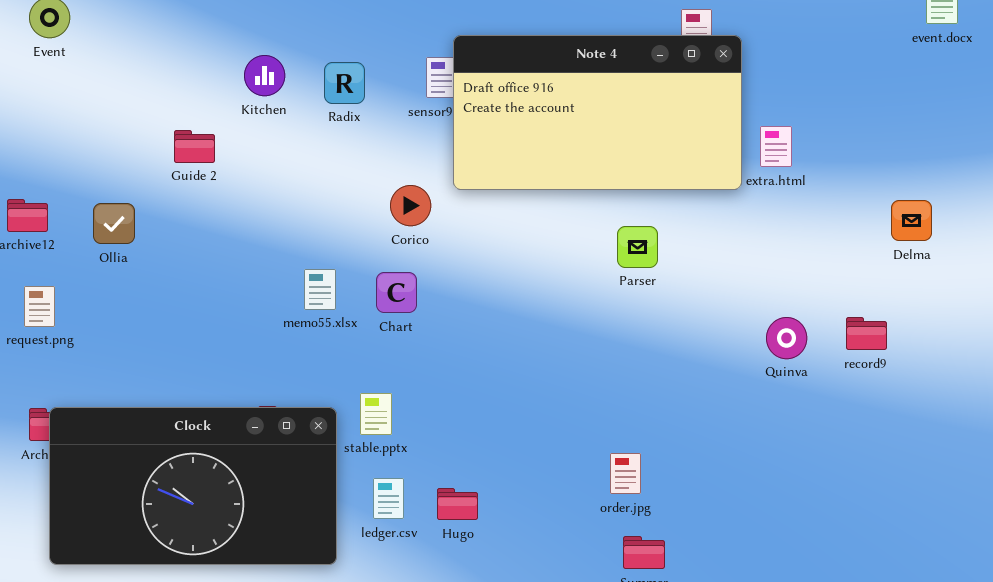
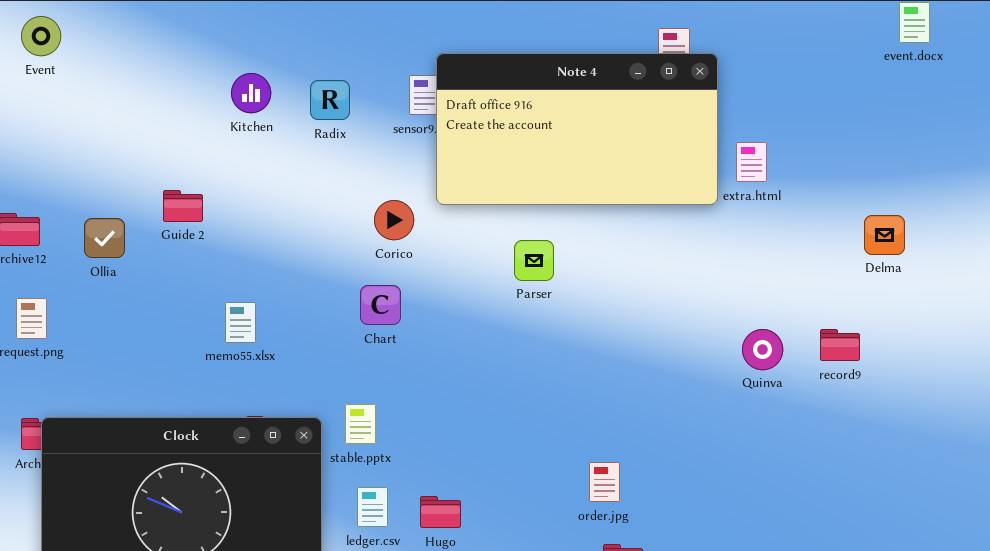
Guide 2: [174,130,215,163] -> [163,190,203,222], moved
Parser: [617,226,658,268] -> [514,240,554,281], moved
memo55.xlsx: [304,269,336,310] -> [225,302,256,343], moved

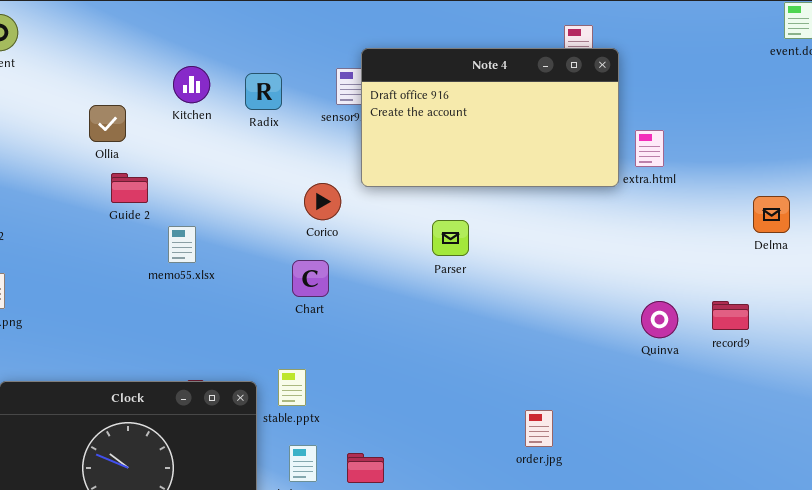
Ollia: [84,218,125,258] -> [89,105,126,142], moved
memo55.xlsx: [225,302,256,343] -> [168,226,196,263], moved
order.jpg: [589,462,620,502] -> [525,410,553,447], moved

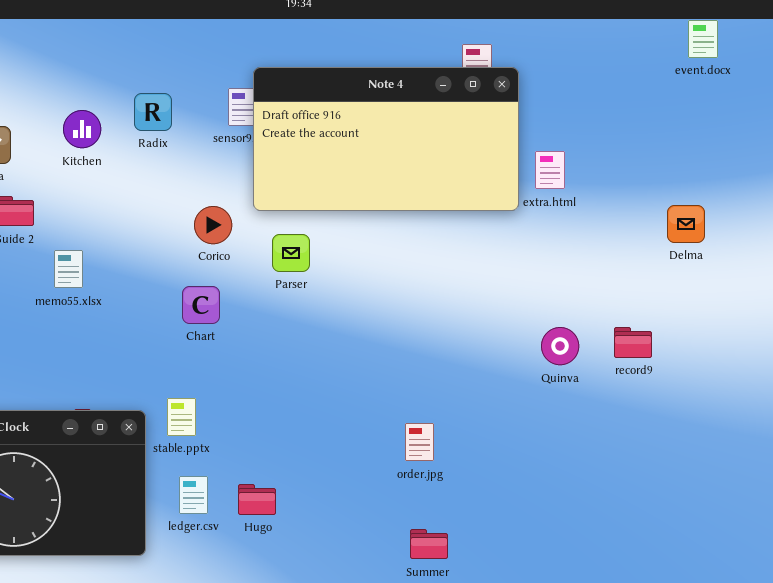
Kitchen: [173,66,210,103] -> [63,110,101,148], moved
Delma: [753,196,790,233] -> [667,205,705,243], moved
Parser: [432,220,469,256] -> [272,234,310,272], moved
order.jpg: [525,410,553,447] -> [405,423,434,461], moved

